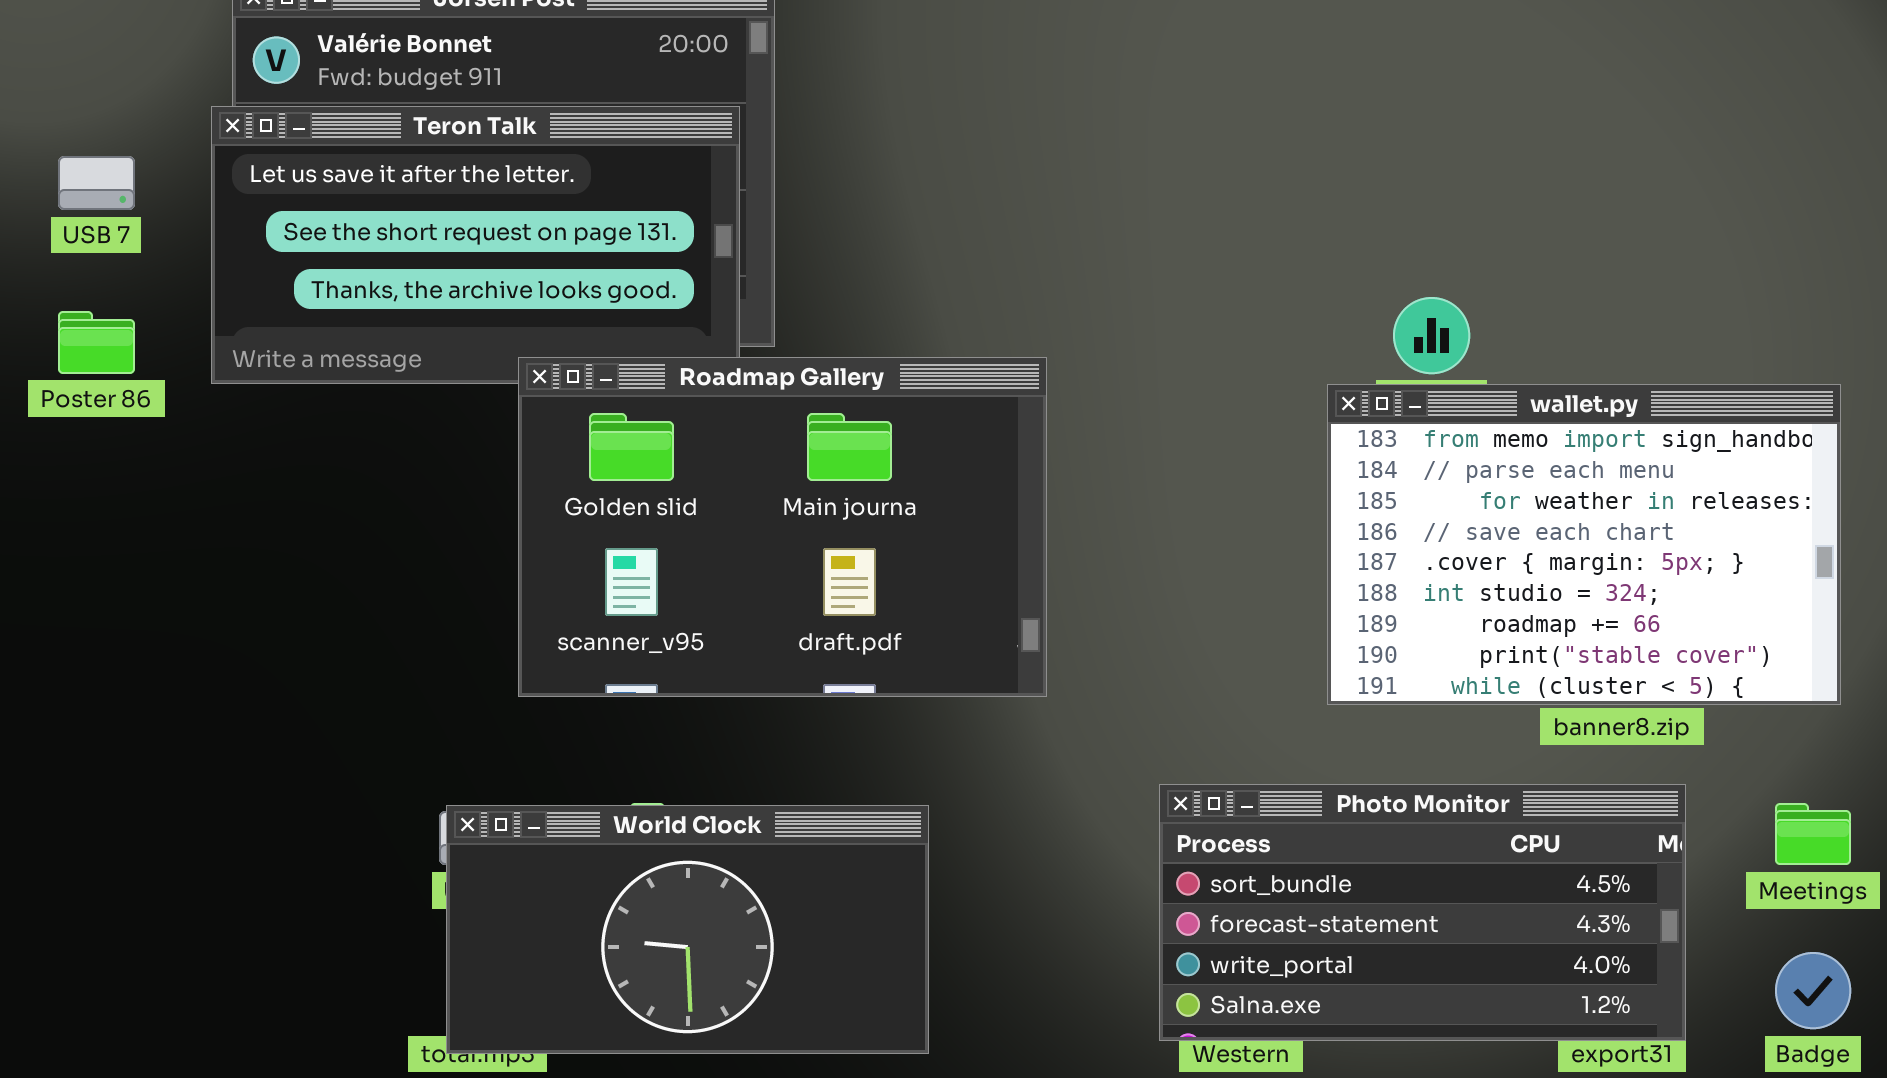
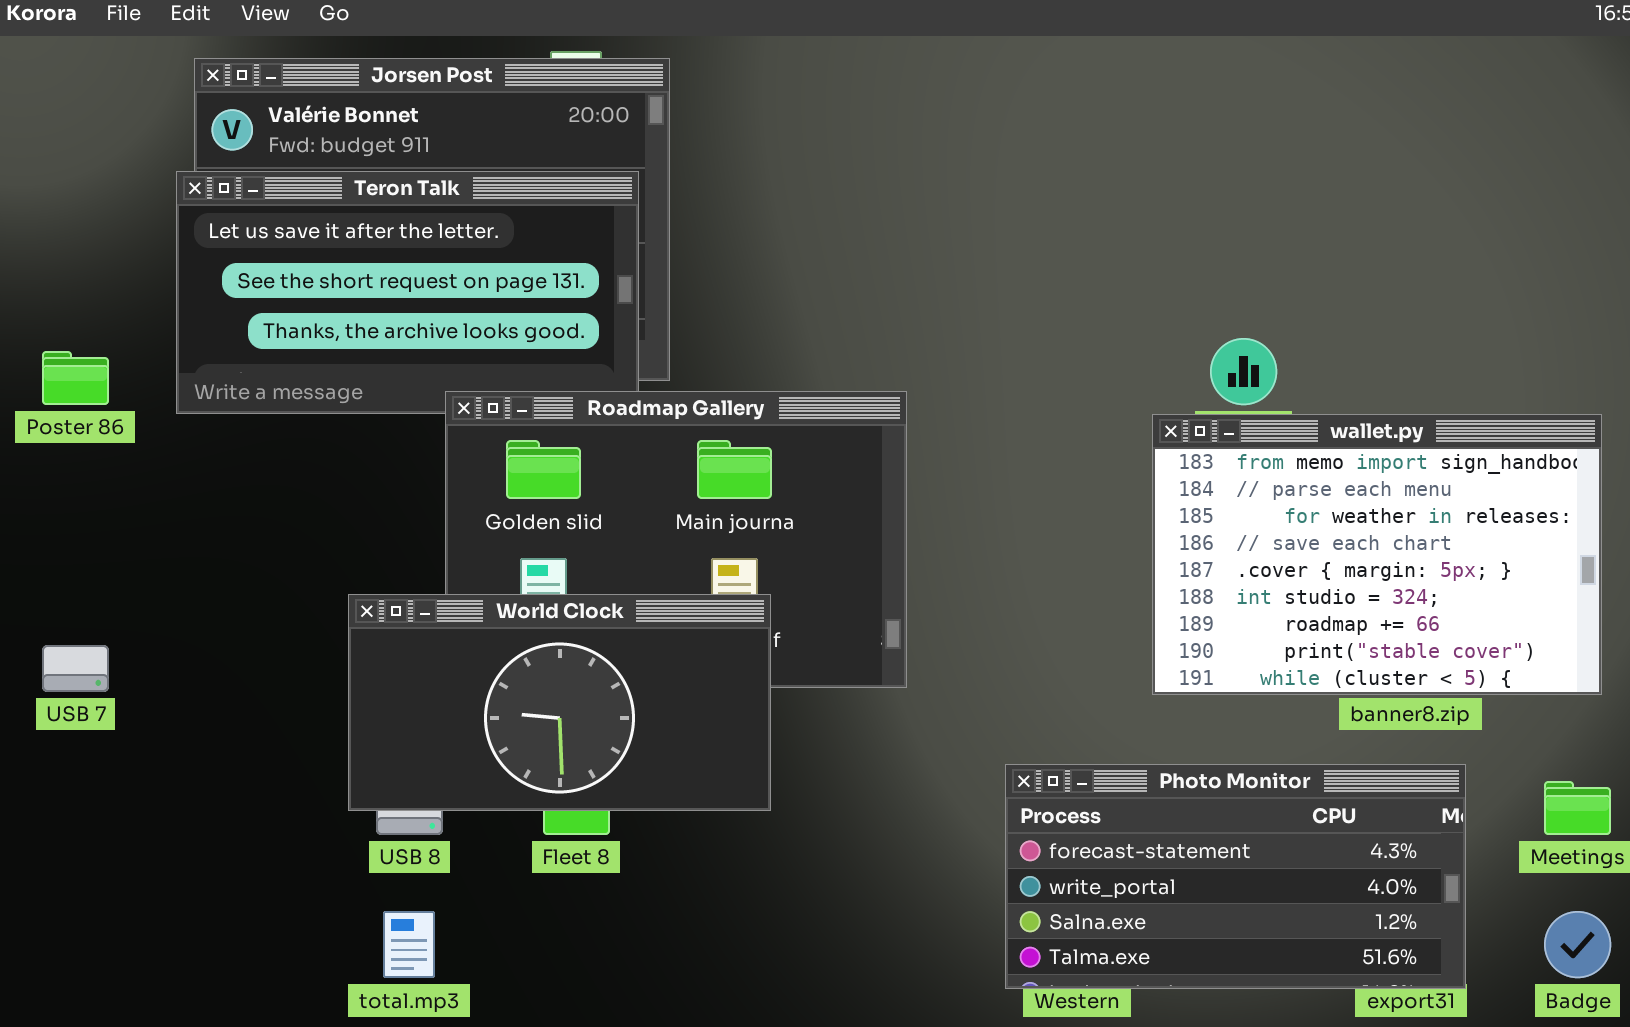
USB 7: [58,156,135,210] -> [42,645,109,692], moved
Photo Monitor: [1159,784,1686,1041] -> [1005,764,1466,989], scrolled down 1 row
World Clock: [446,805,929,1054] -> [348,594,771,811], moved

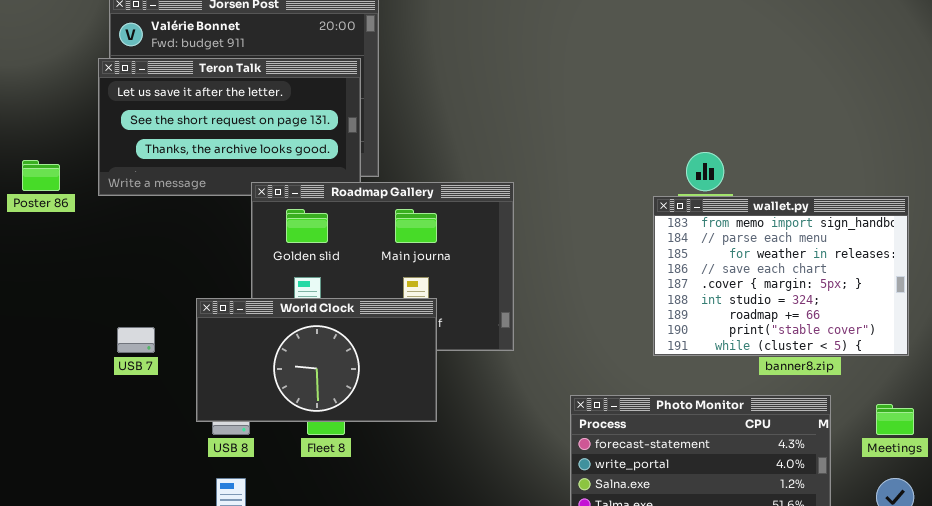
USB 7: [42,645,109,692] -> [117,327,155,353], moved

